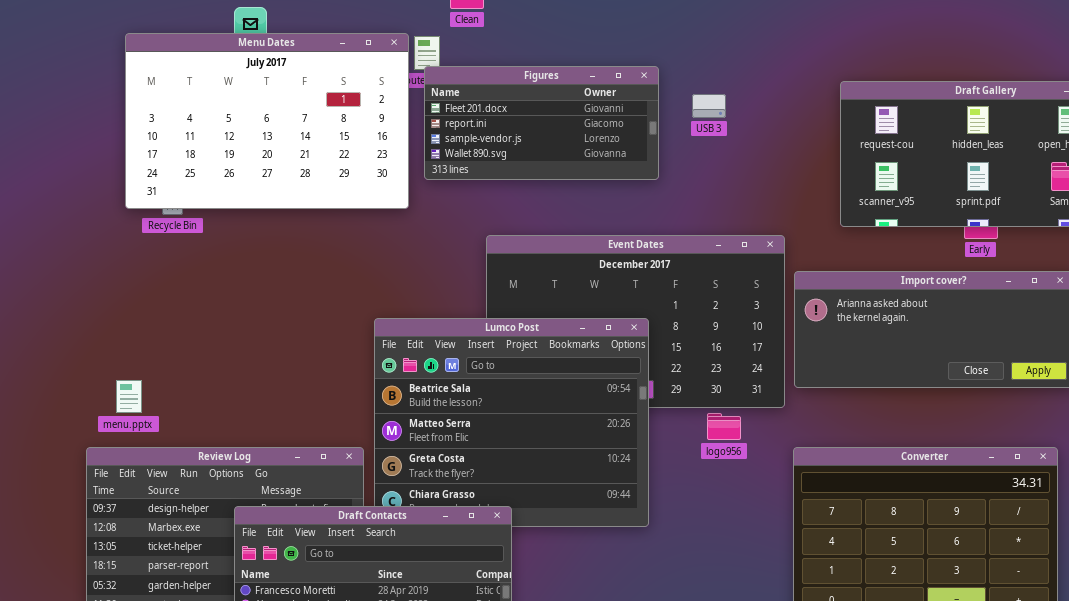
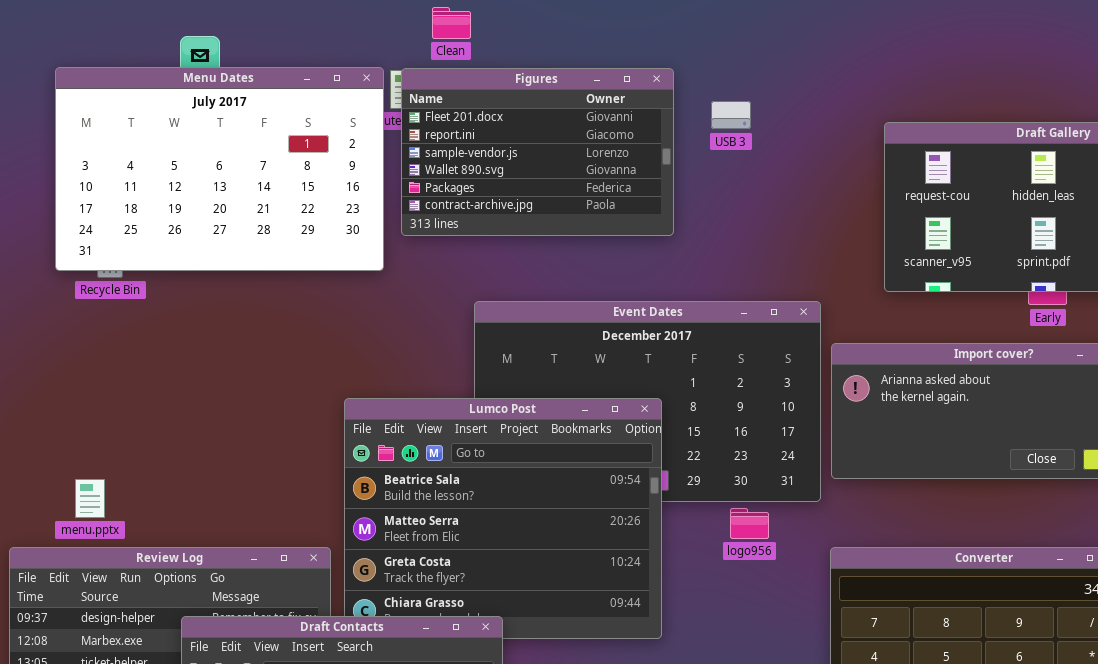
Figures: [424,66,659,180] -> [401,68,674,236], resized
USB 3: [692,94,726,118] -> [711,101,751,129], moved
menu.pptx: [116,380,142,413] -> [75,479,105,518], moved

